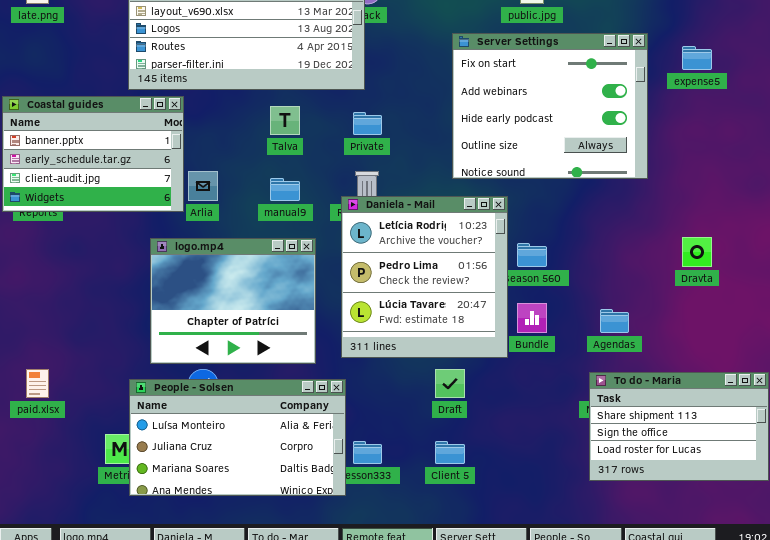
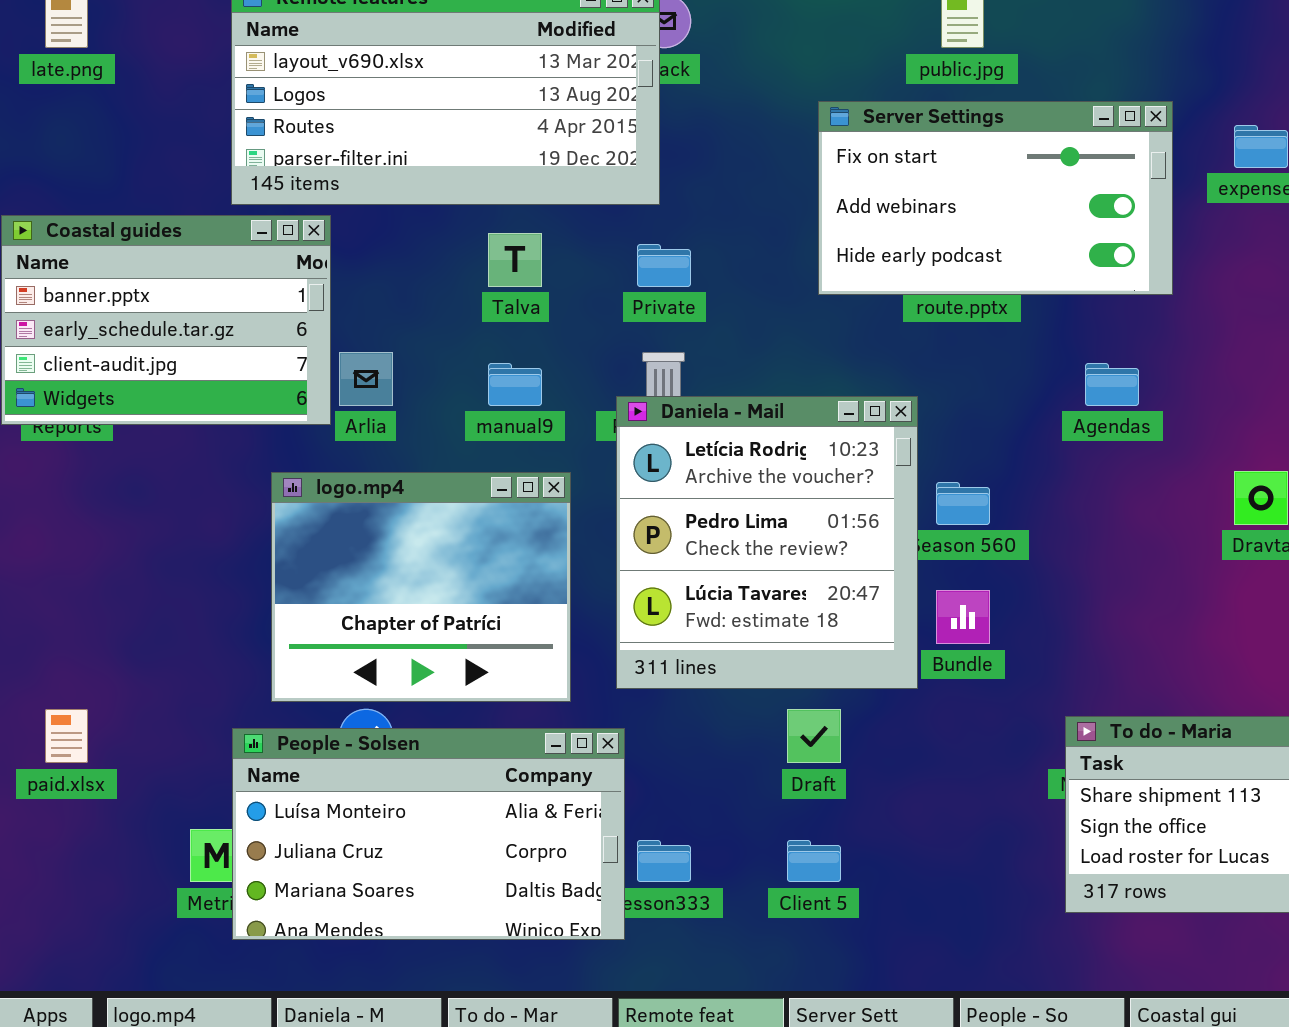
Server Settings: [452,33,648,179] -> [818,101,1173,295], resized
Agendas: [600,309,629,333] -> [1085,363,1139,406], moved

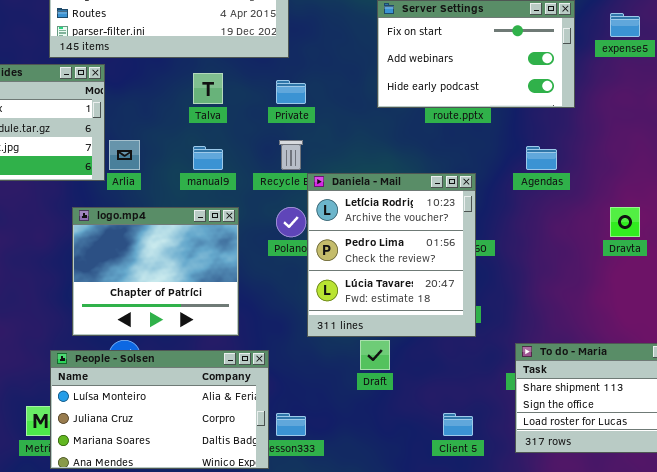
Daniela - Mail: [616,396,918,689] -> [307,173,476,337], moved
Client 5: [787,840,841,882] -> [443,413,473,436], moved

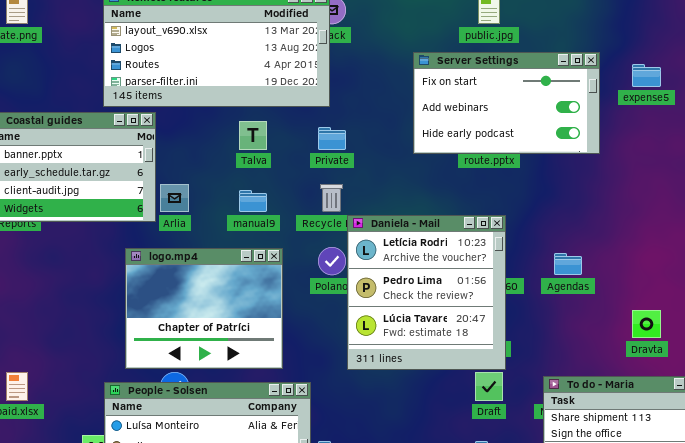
Agendas: [526,146,557,170] -> [554,253,582,275], moved
Dravta: [610,207,640,237] -> [632,310,661,338], moved
Draft: [360,340,390,370] -> [475,372,503,401], moved

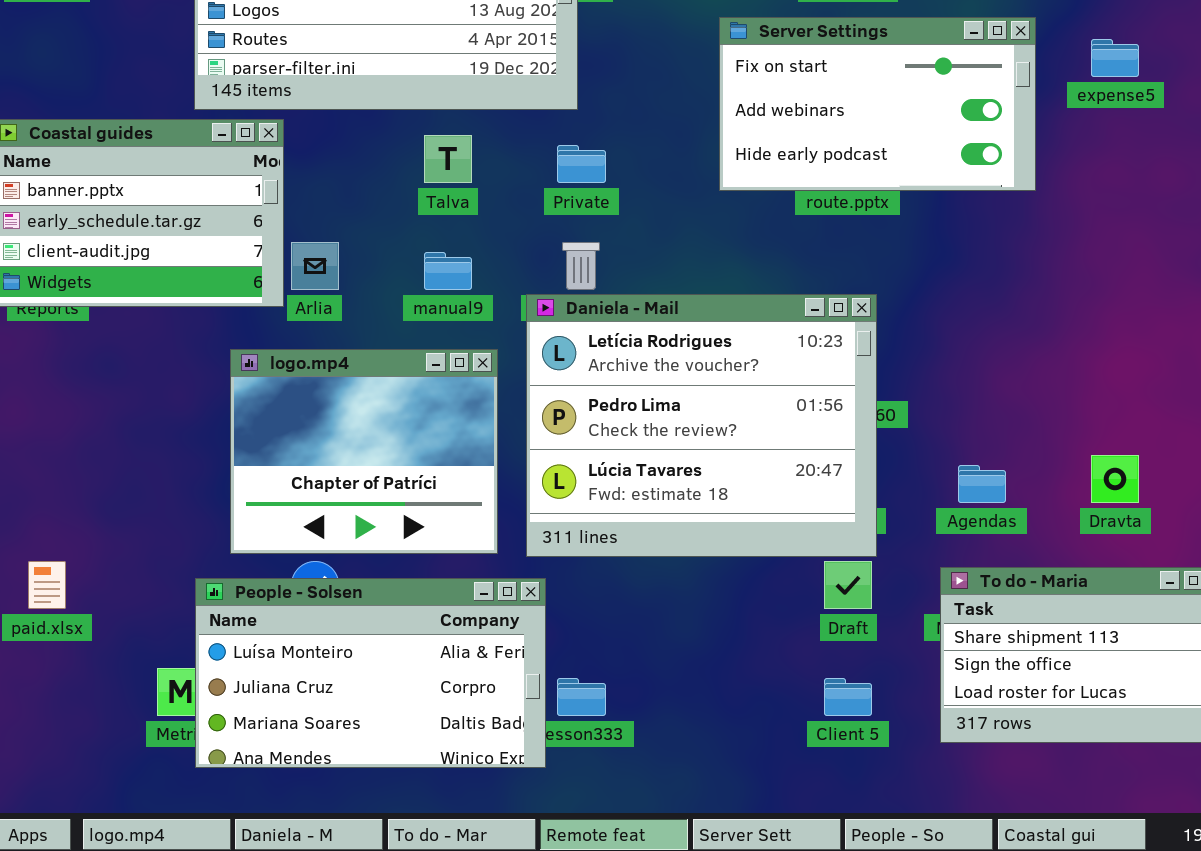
Daniela - Mail: [347,215,506,370] -> [526,294,877,557], resized
Agendas: [554,253,582,275] -> [958,465,1006,503], moved

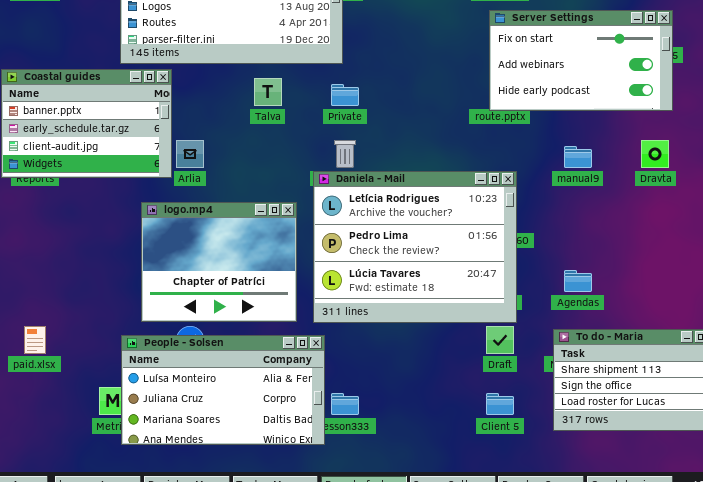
Server Settings: [719,17,1036,191] -> [489,10,673,111], moved
manual9: [424,252,472,290] -> [564,146,592,168], moved
Dravta: [1091,455,1139,503] -> [641,140,669,168], moved

